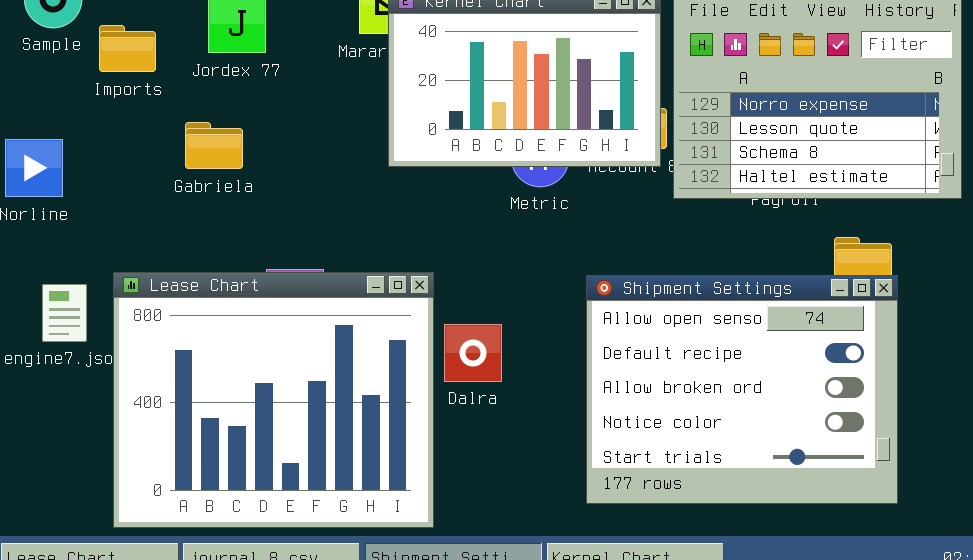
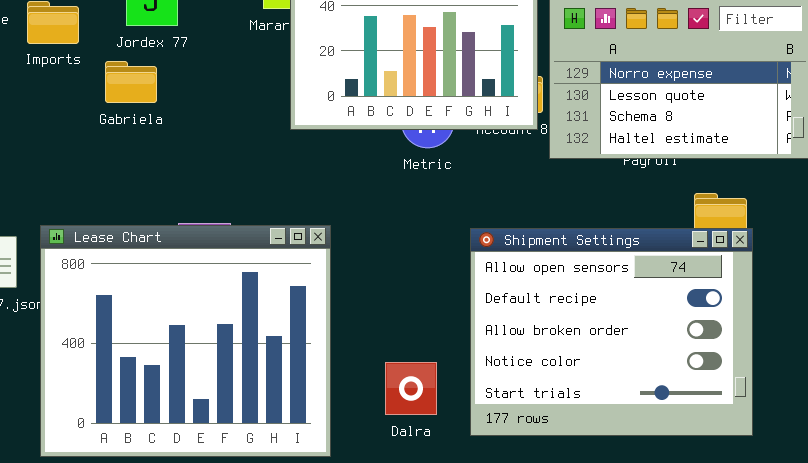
Gabriela: [185,122,243,169] -> [105,61,157,103], moved
Dalra: [444,324,502,382] -> [385,362,437,415], moved

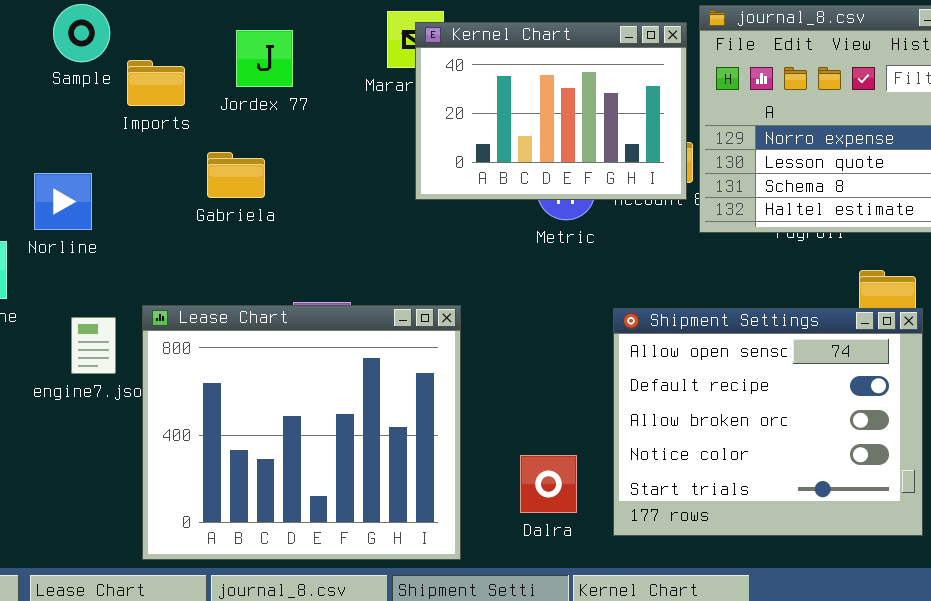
Gabriela: [105,61,157,103] -> [207,152,265,198], moved

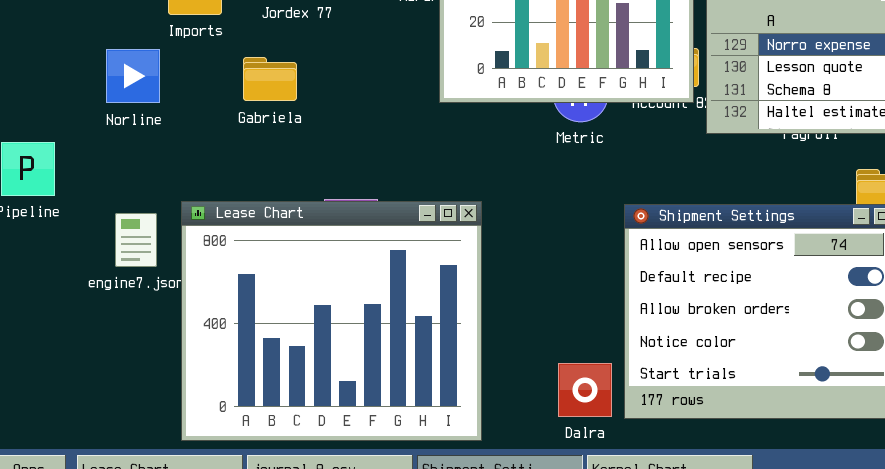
Norline: [34,173,92,230] -> [106,49,160,103], moved
Dalra: [520,455,577,513] -> [558,363,612,417], moved

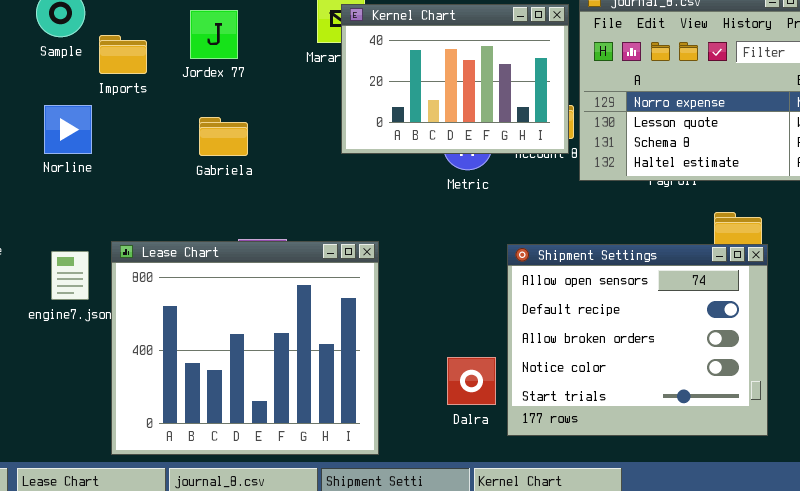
Gabriela: [243,57,297,101] -> [199,117,248,156], moved
Dalra: [558,363,612,417] -> [447,357,496,405], moved

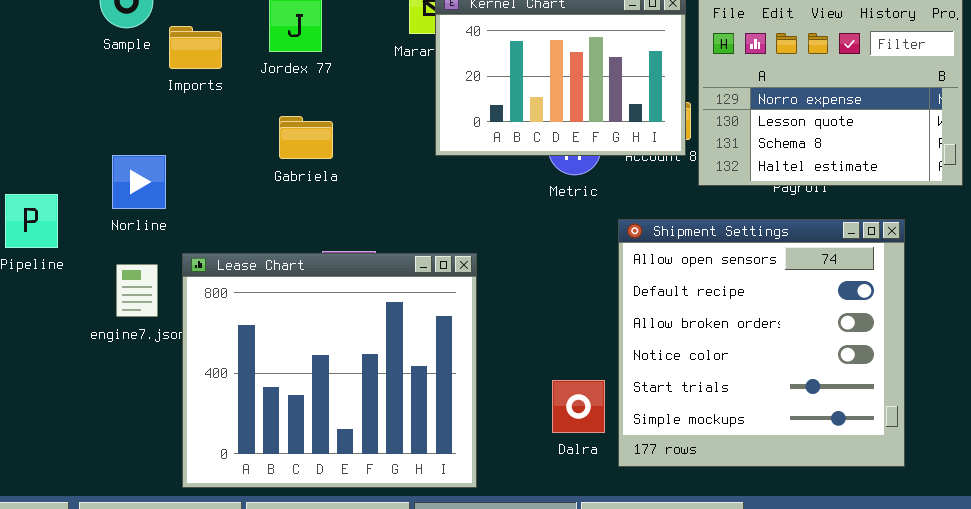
Norline: [44,105,92,154] -> [112,155,166,209], moved
Shipment Settings: [507,244,768,436] -> [618,219,905,467], resized

